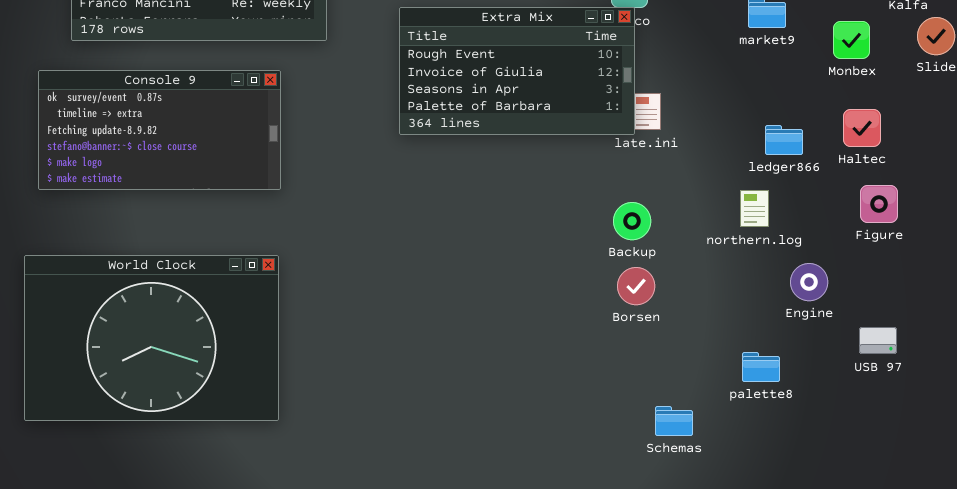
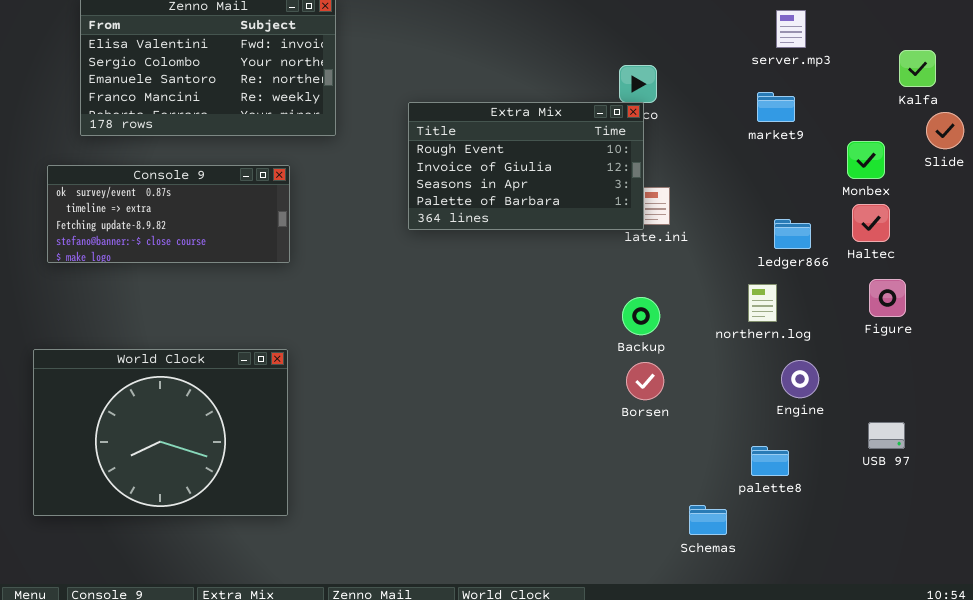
Monbex: [833,21,870,59] -> [847,141,885,179], moved
Console 9: [38,70,281,190] -> [47,165,290,263], resized
Engine: [790,263,828,301] -> [781,360,819,398], moved
Schemas: [655,406,693,436] -> [689,505,727,535], moved

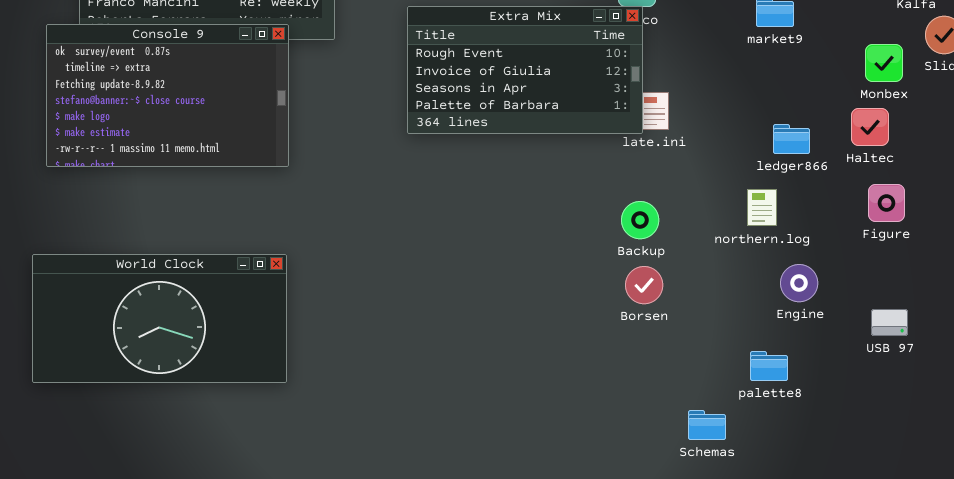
Monbex: [847,141,885,179] -> [865,44,903,82], moved
Console 9: [47,165,290,263] -> [46,24,289,167], resized
World Clock: [33,349,288,516] -> [32,254,287,383], resized
USB 97: [868,422,905,449] -> [871,309,908,336], moved

